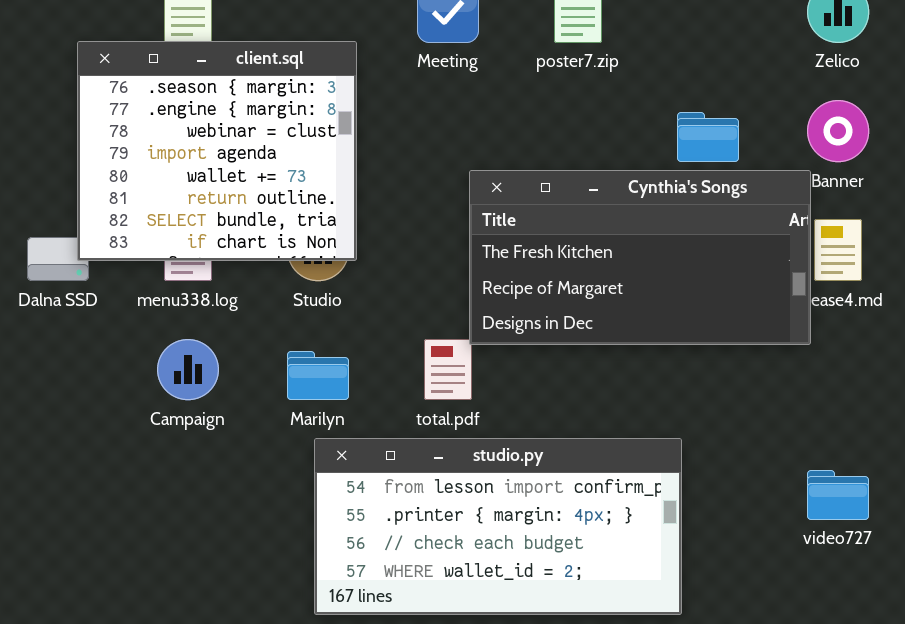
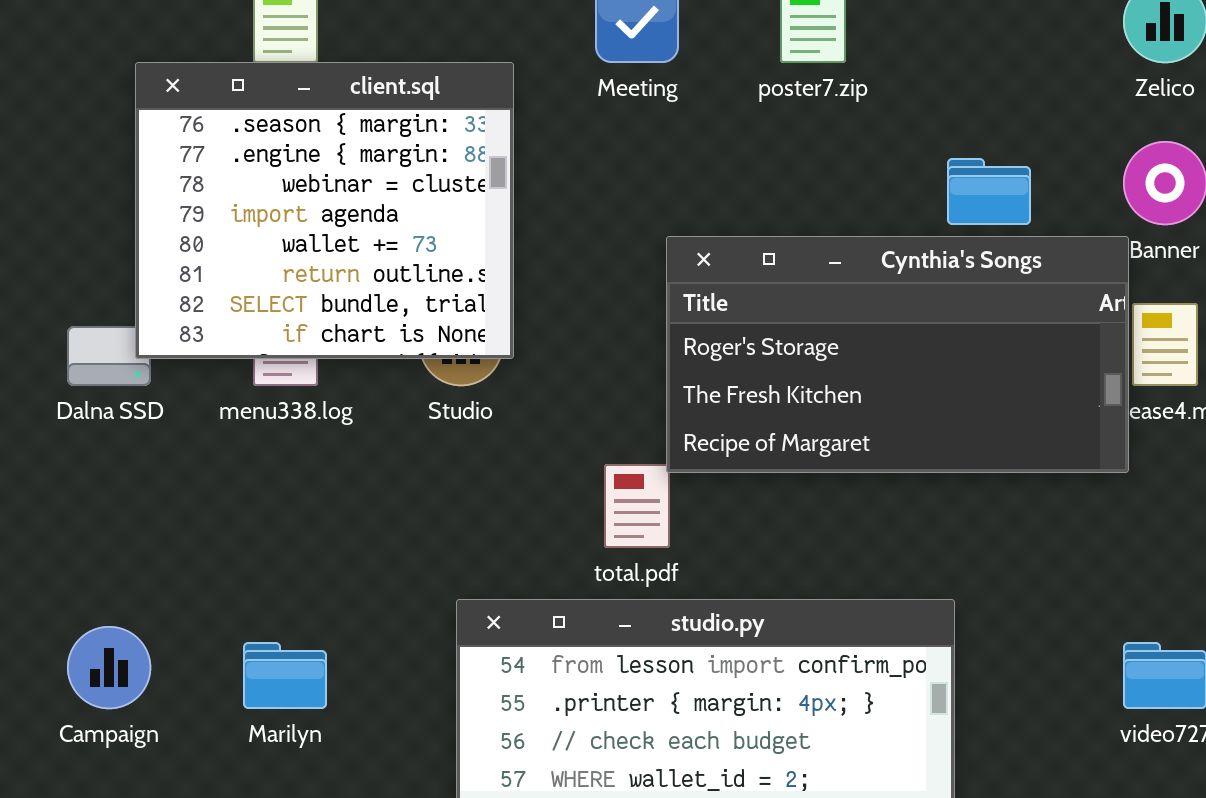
Cynthia's Songs: [469,170,811,345] -> [666,236,1129,473], scrolled up 1 row
Campaign: [157,339,219,400] -> [67,626,151,709], moved
Marilyn: [287,351,349,400] -> [243,642,327,709], moved

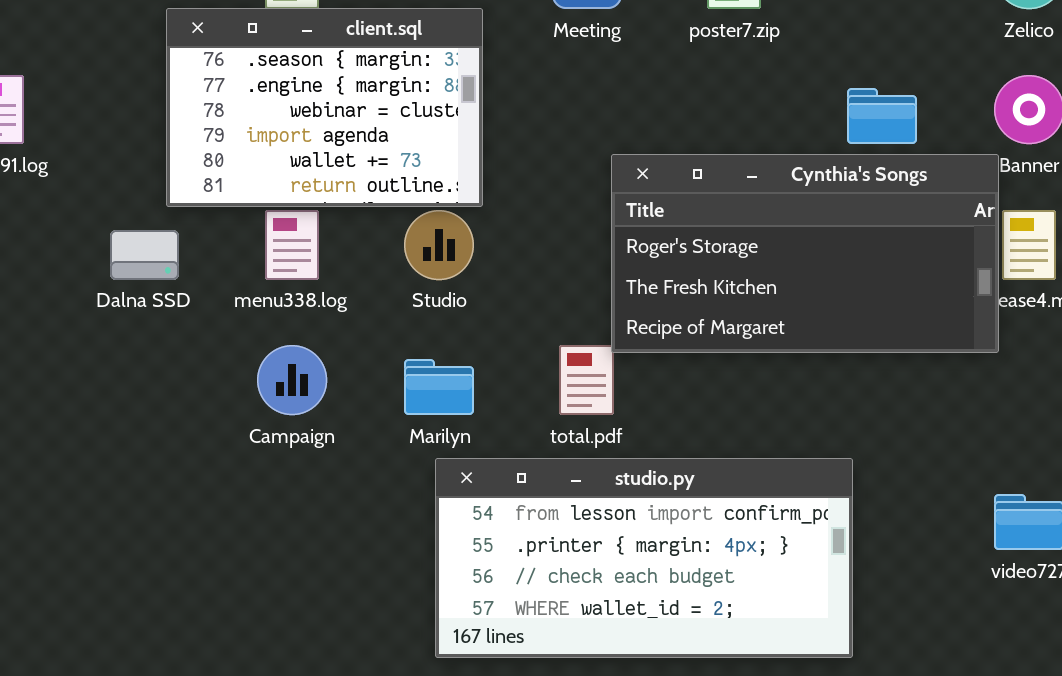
client.sql: [135,62,514,359] -> [166,8,483,207], resized
Campaign: [67,626,151,709] -> [257,345,327,415], moved
Marilyn: [243,642,327,709] -> [404,359,474,415], moved

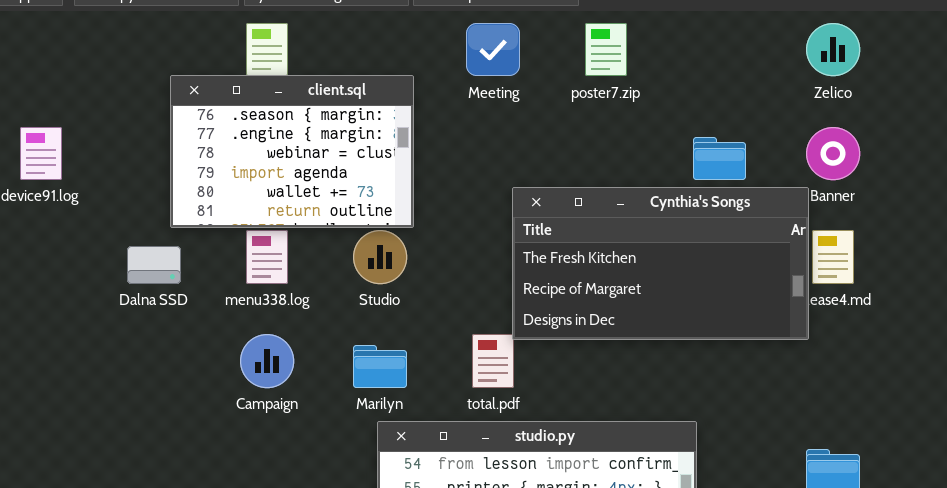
Cynthia's Songs: [611,154,999,353] -> [512,187,809,340], scrolled down 1 row

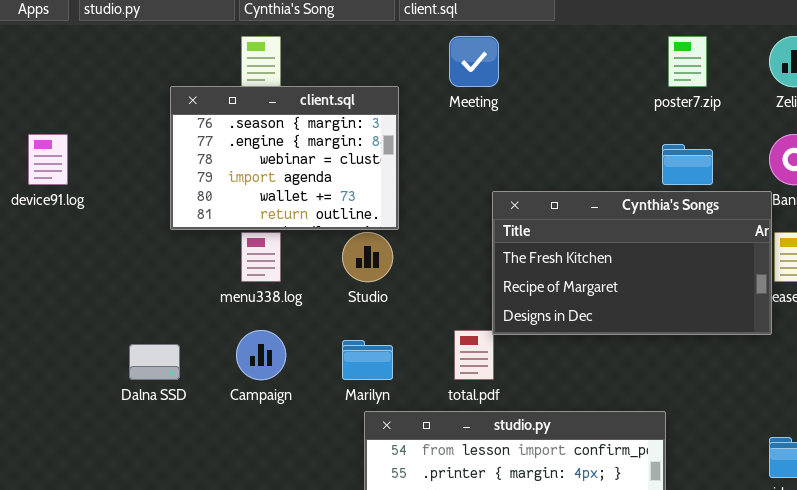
poster7.zip: [585,23,627,76] -> [668,36,707,87], moved
Dalna SSD: [127,246,181,284] -> [129,344,180,380], moved

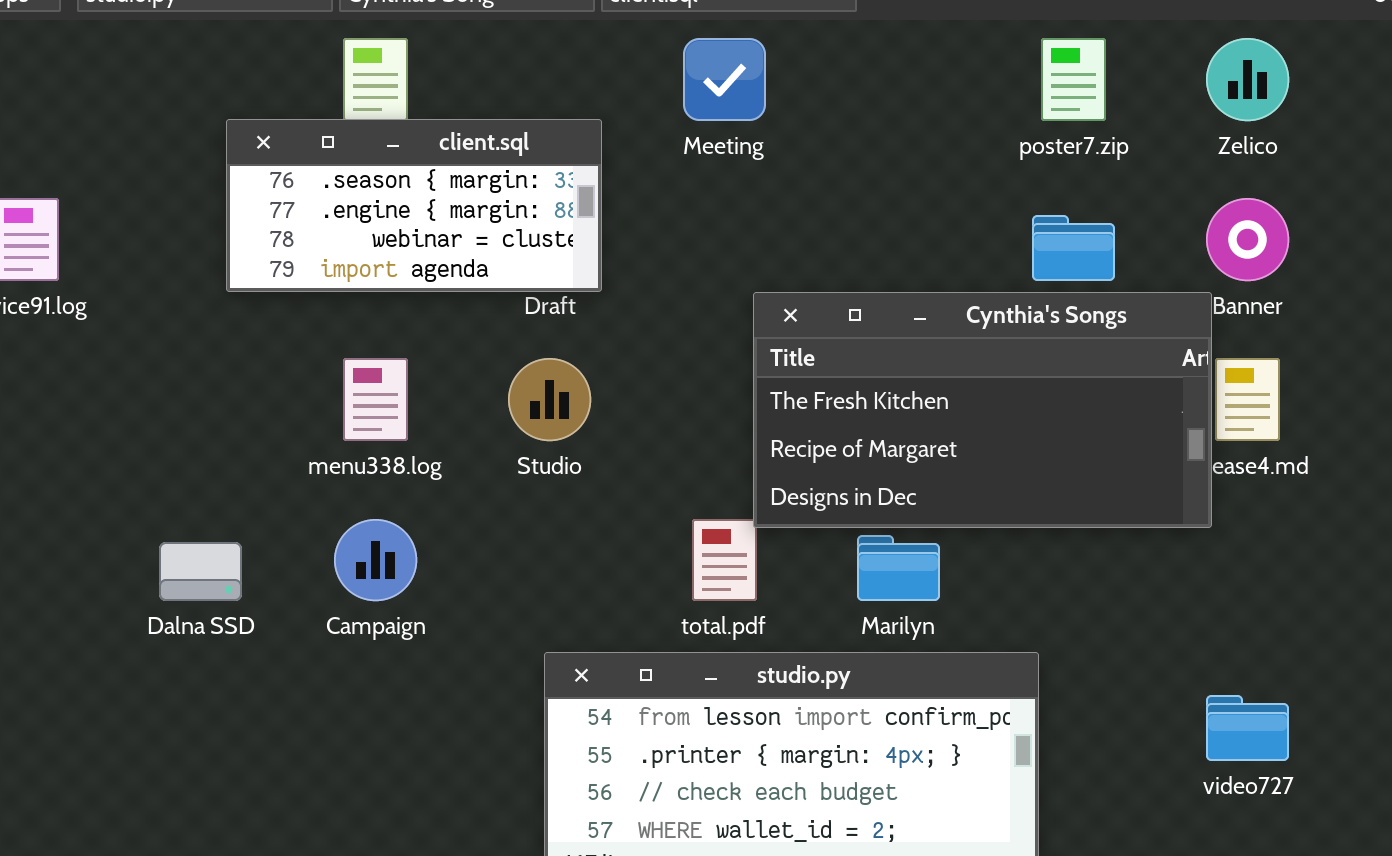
client.sql: [170,86,399,230] -> [226,119,602,292], resized
Marilyn: [342,340,393,380] -> [857,535,940,601], moved

